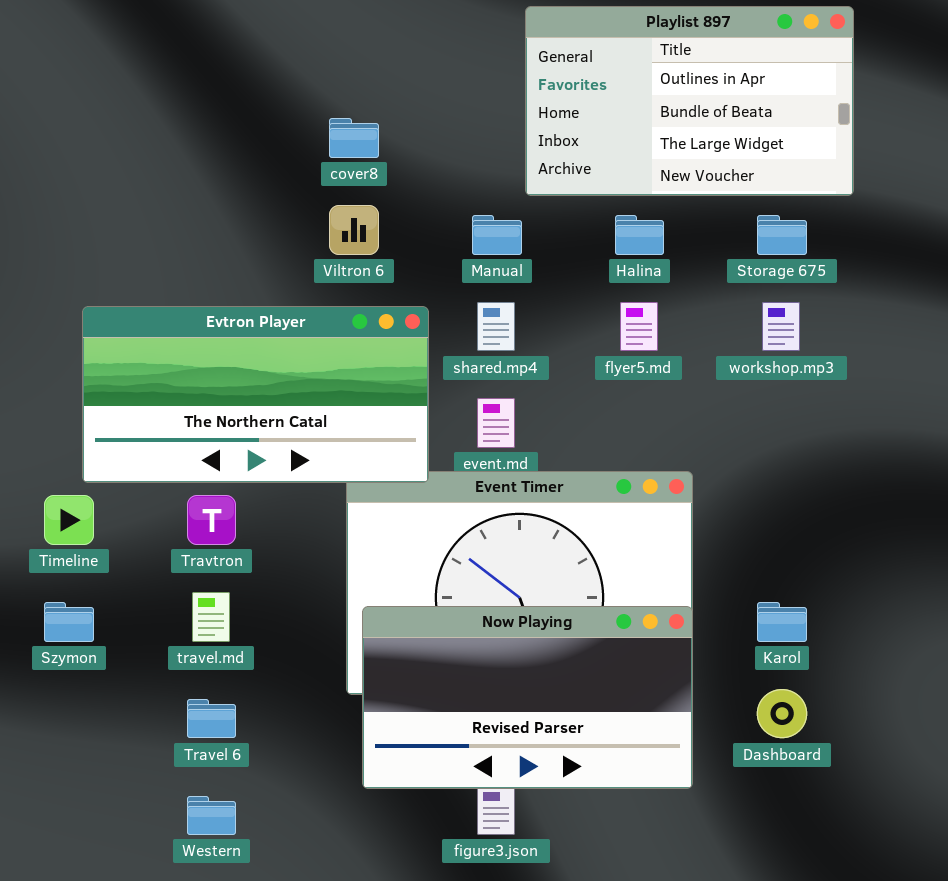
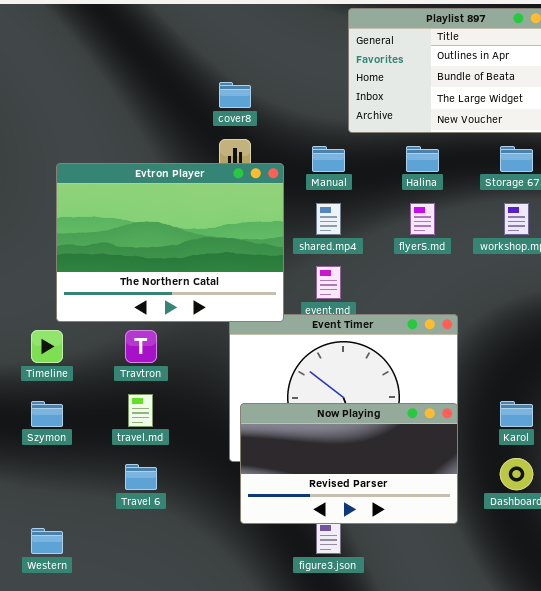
Evtron Player: [82,306,429,483] -> [56,163,284,322], resized
Western: [187,796,236,835] -> [31,528,63,554], moved

